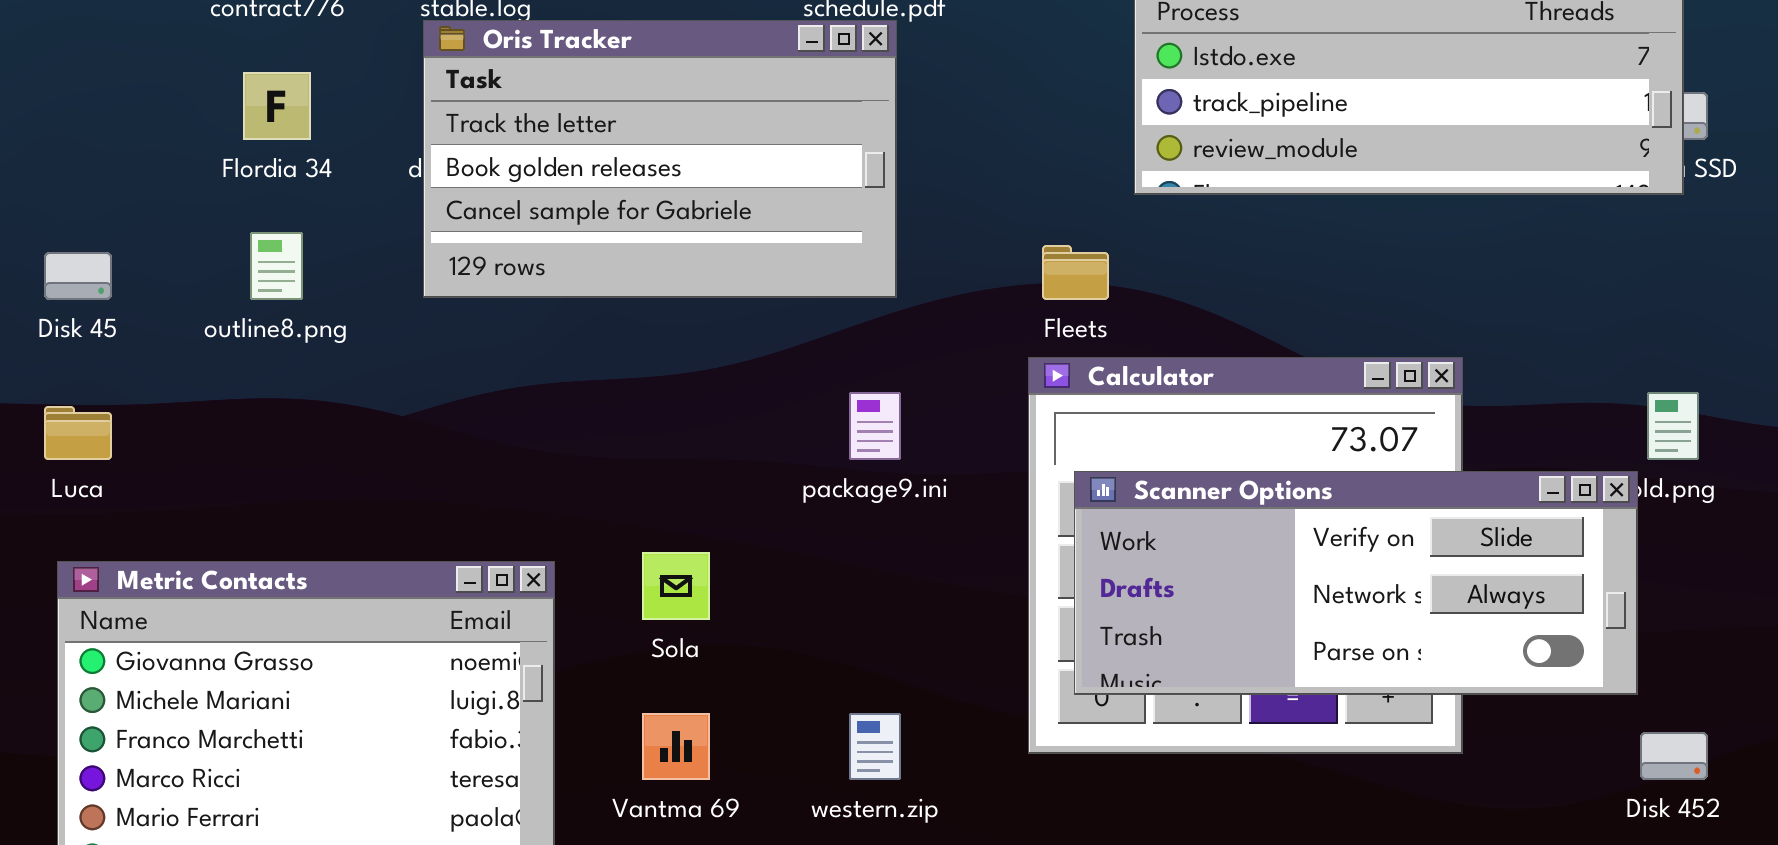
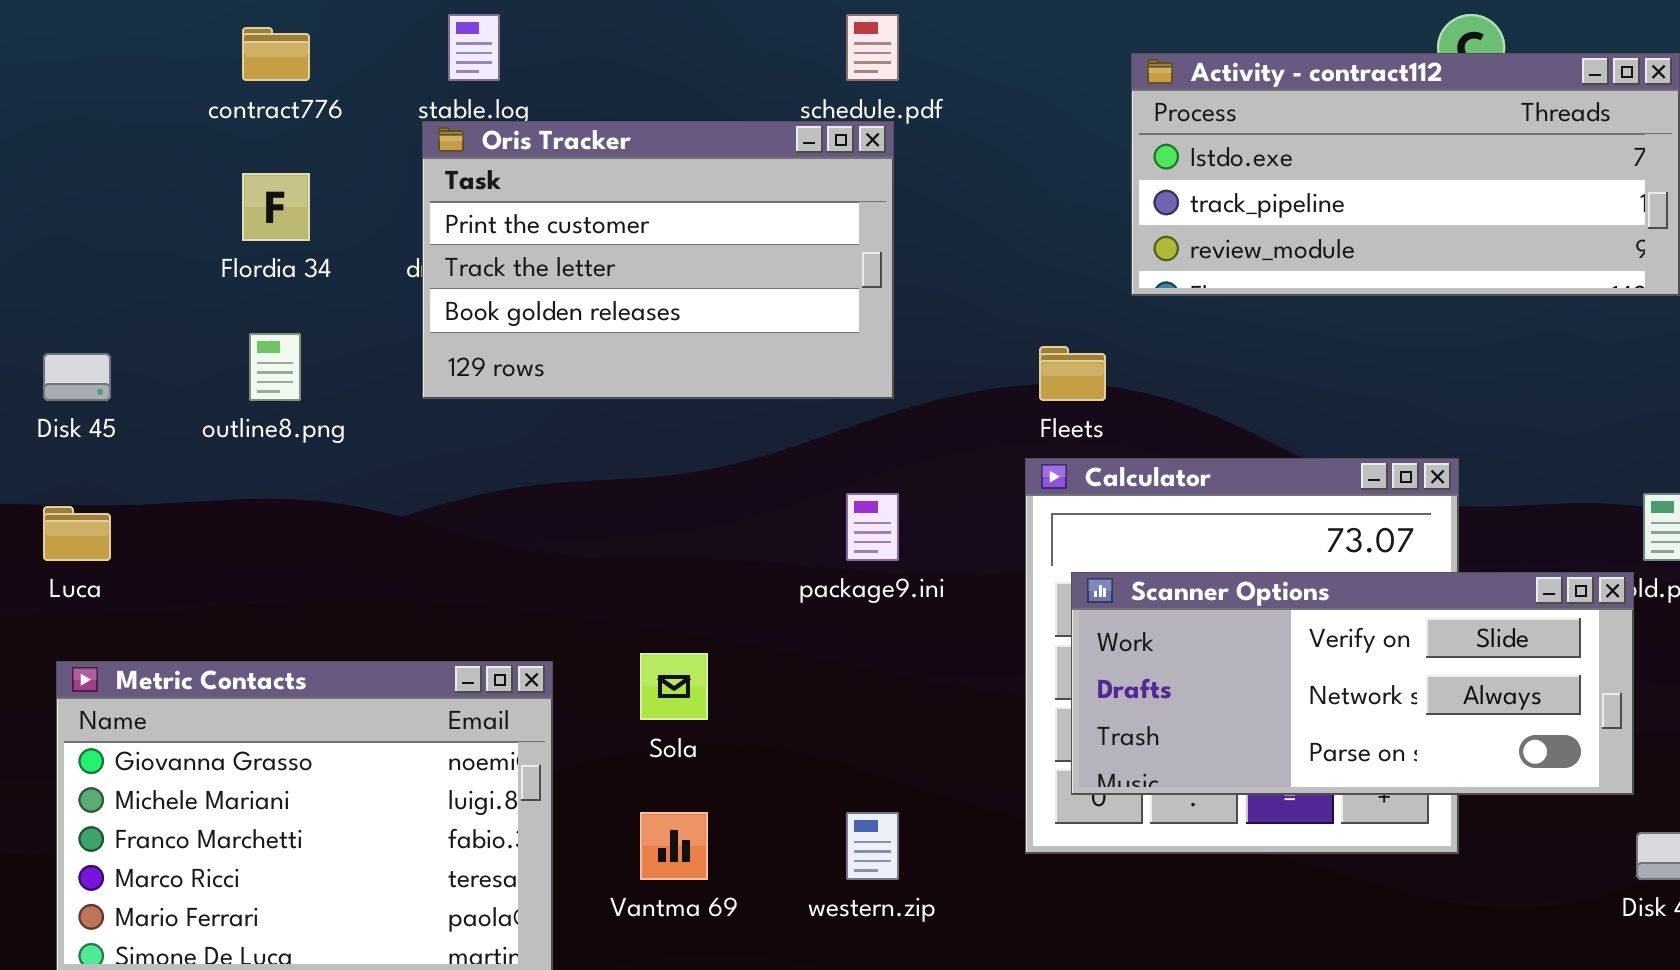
Oris Tracker: [423,20,897,298] -> [422,121,894,399], scrolled up 1 row

